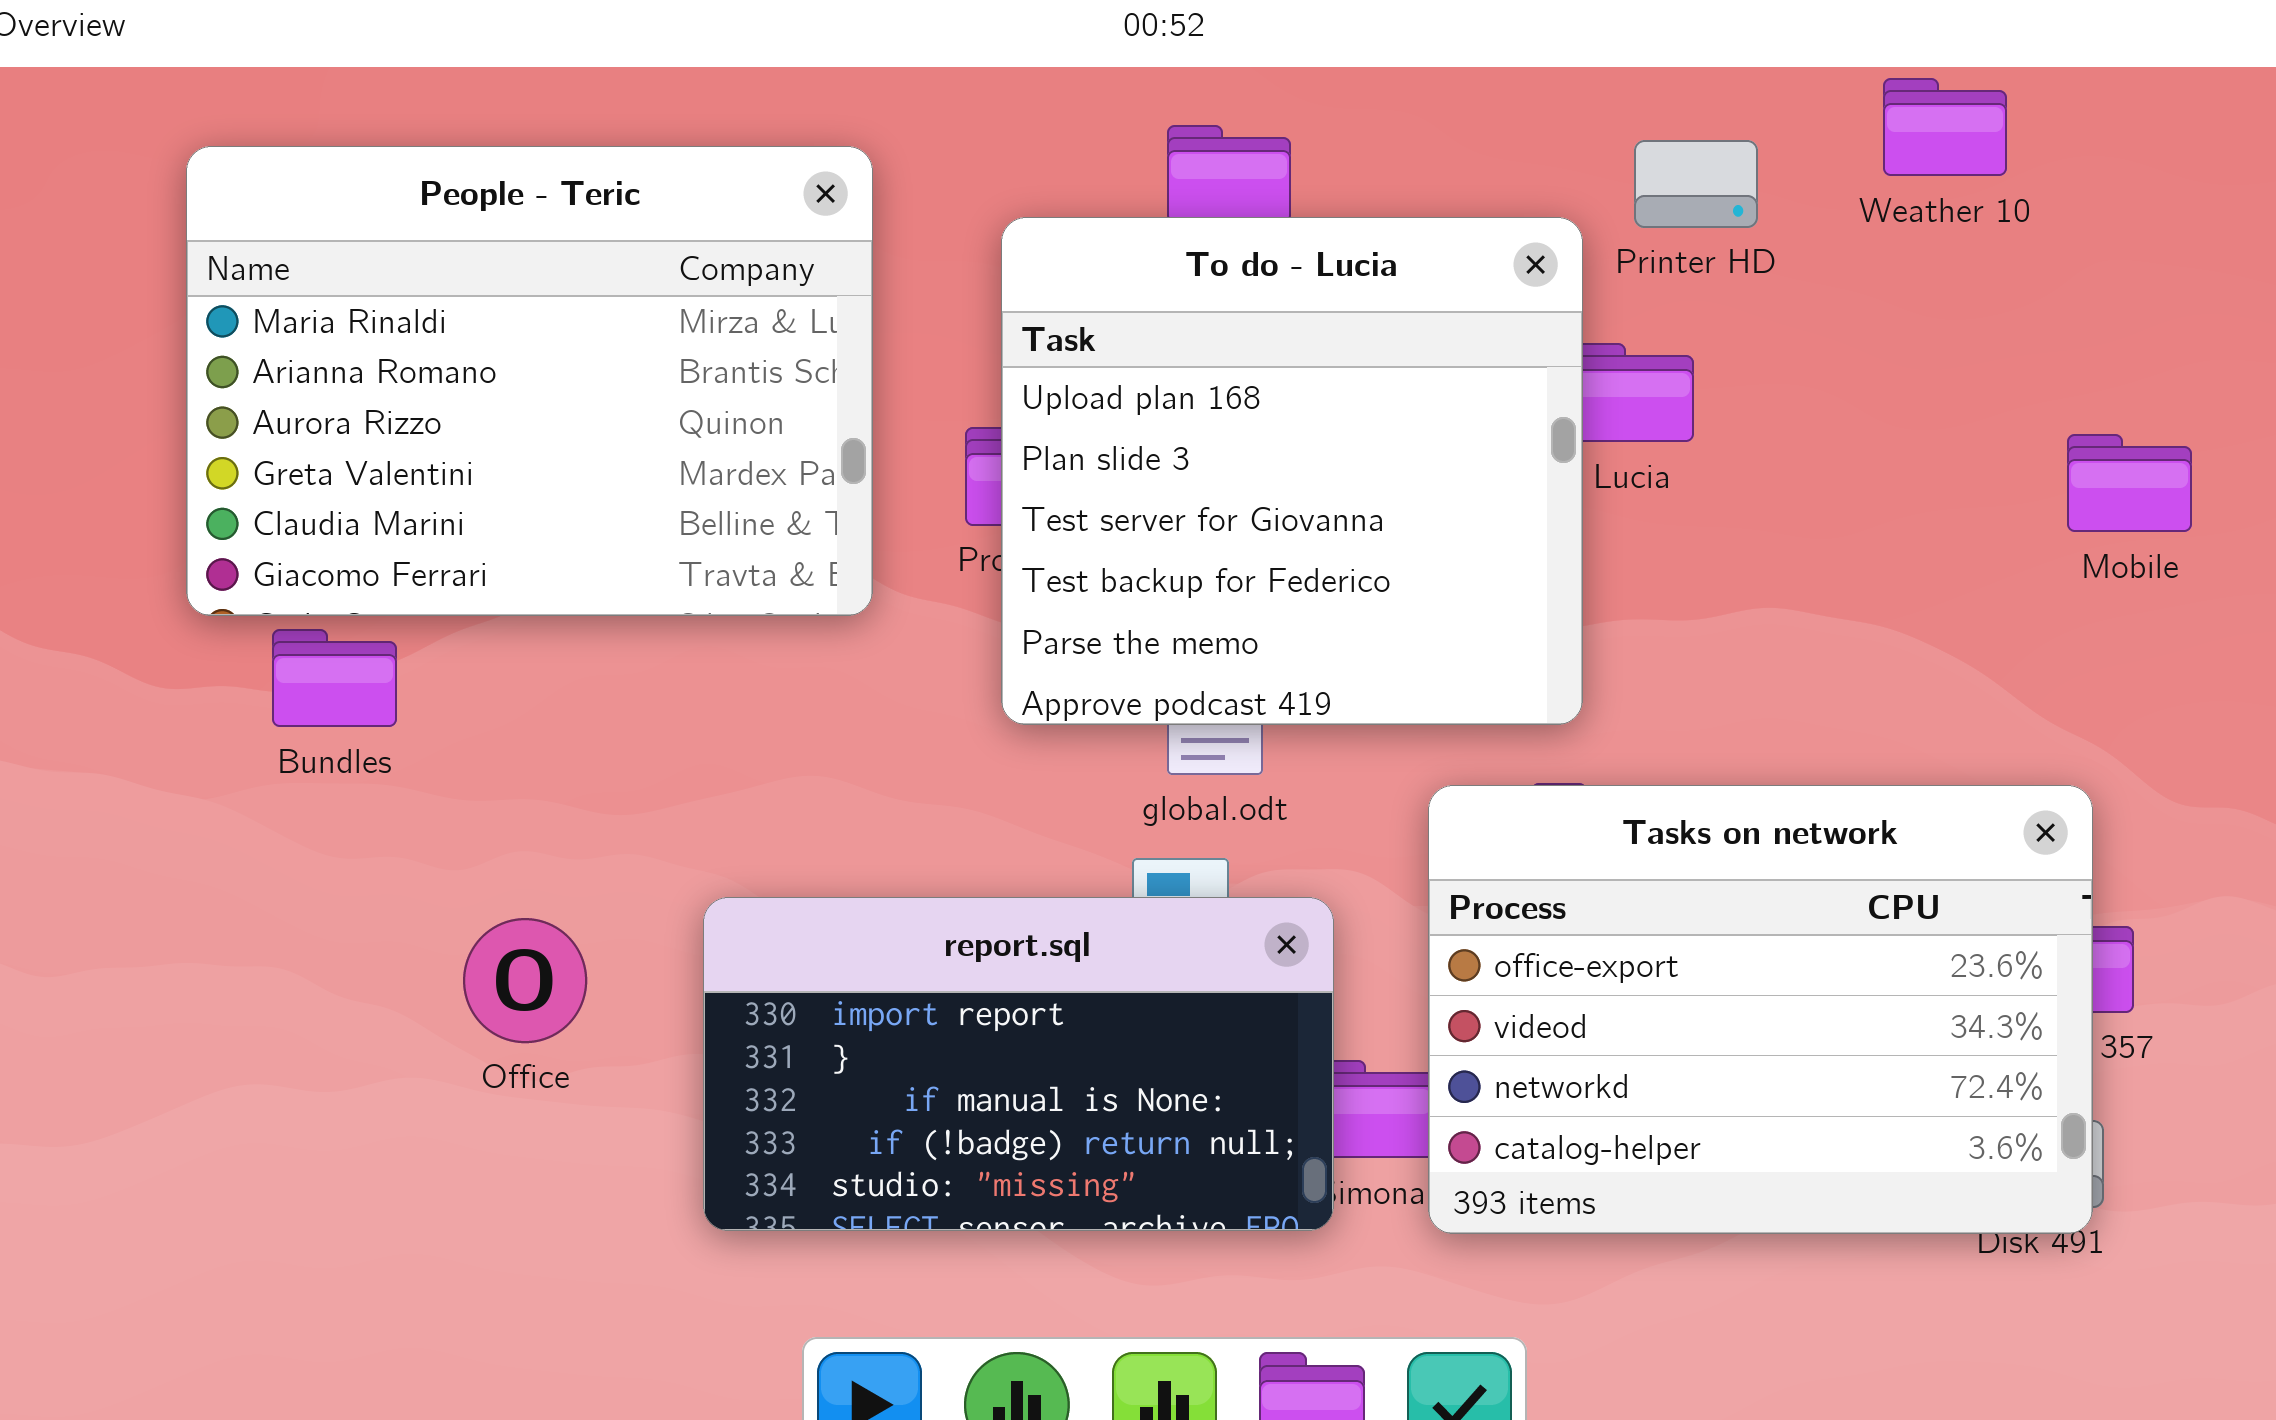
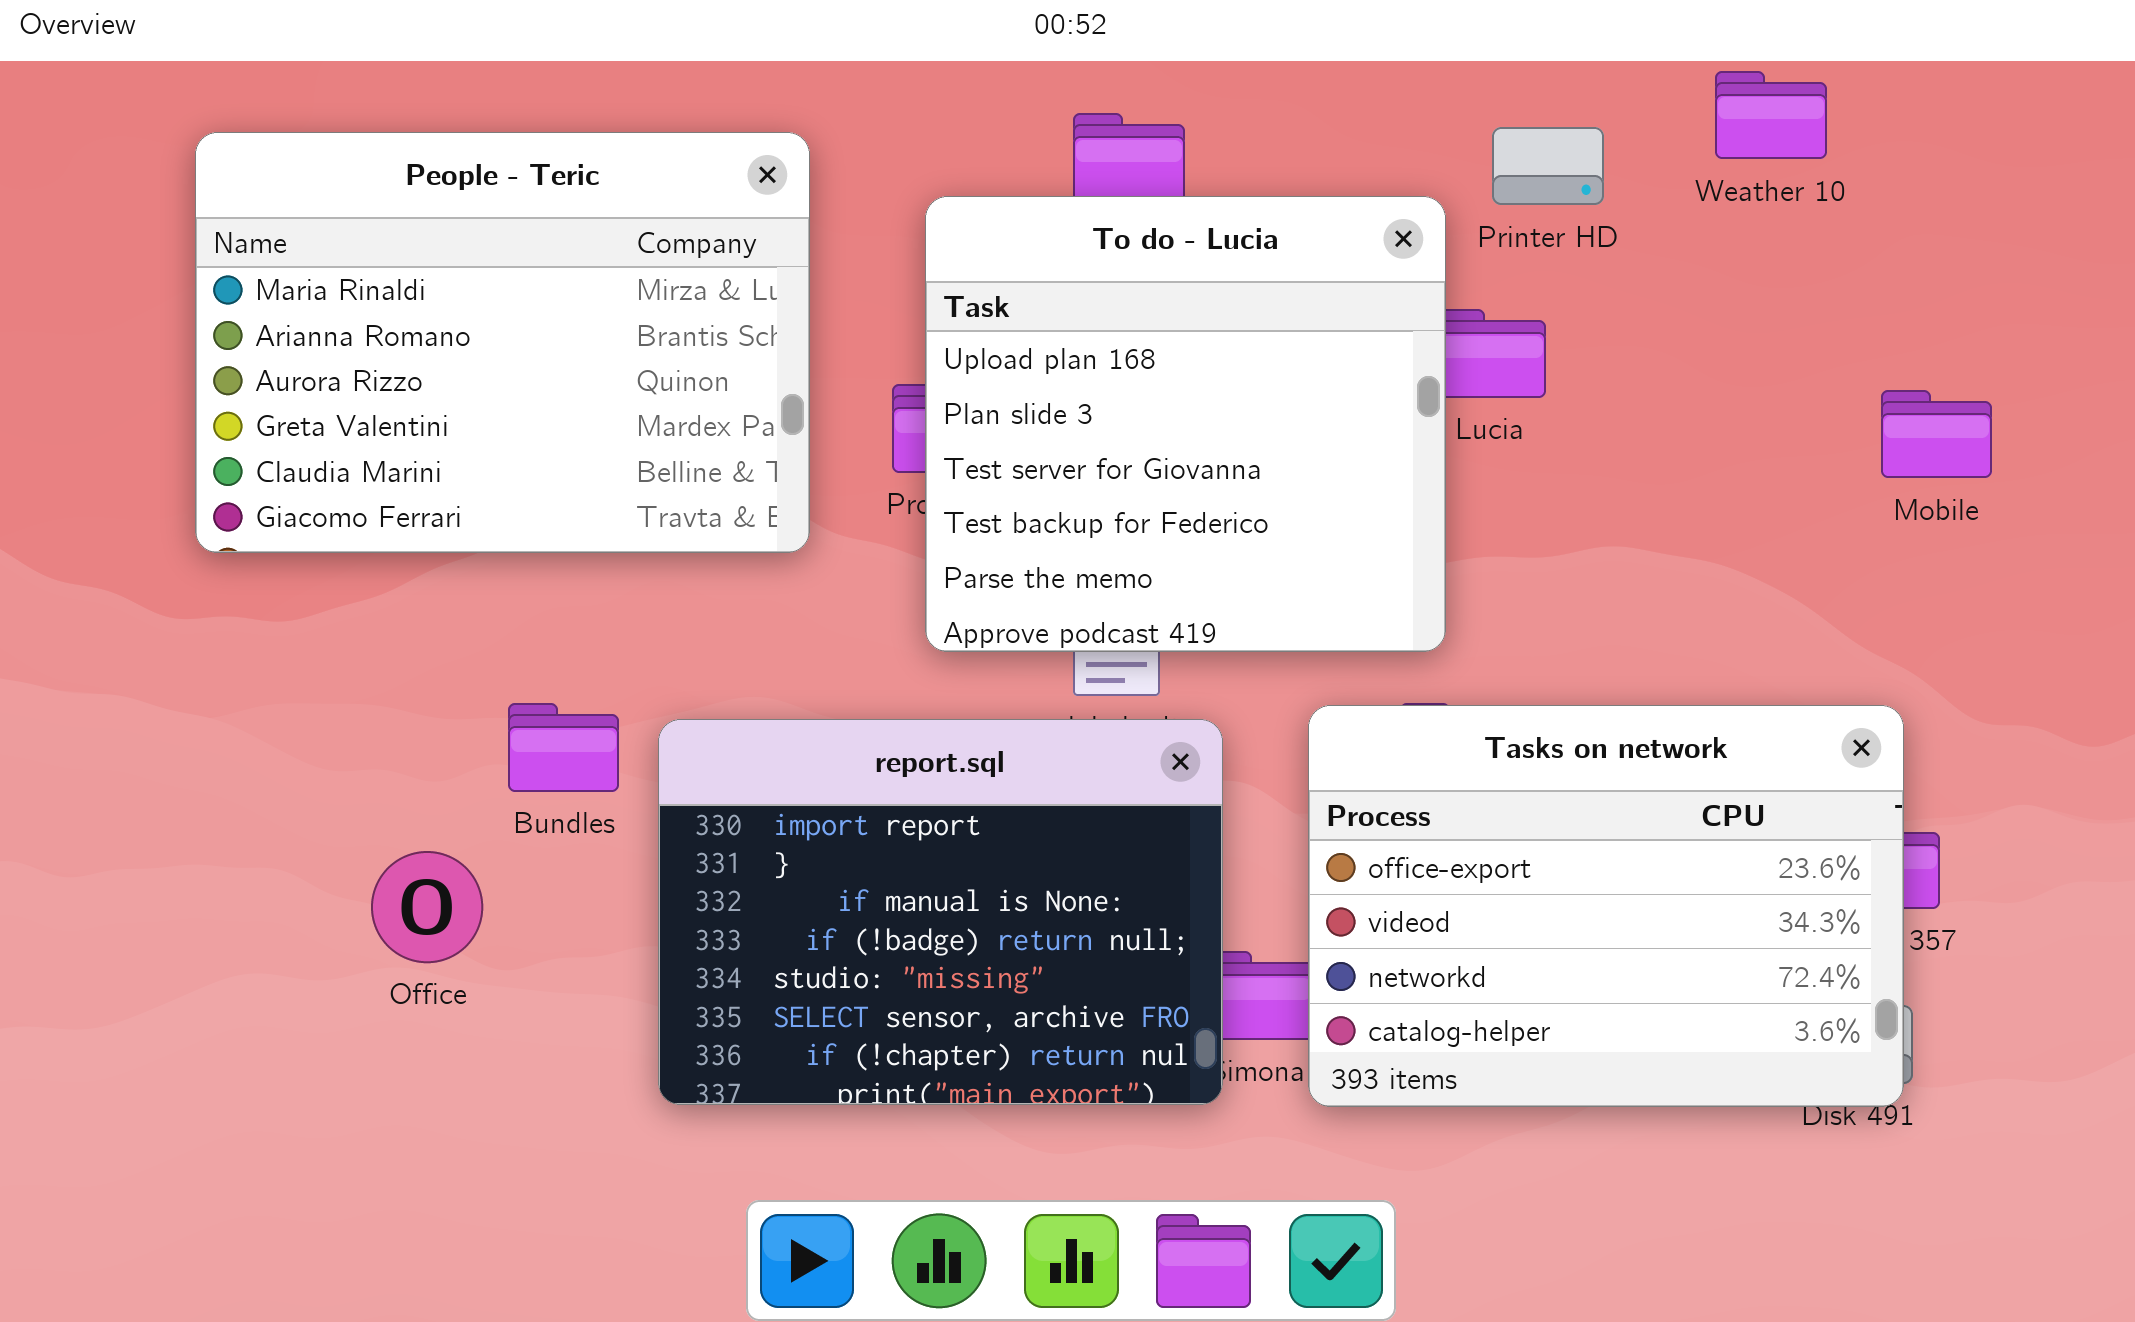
Bundles: [272,629,397,727] -> [508,703,619,792], moved
report.sql: [703,897,1334,1231] -> [658,719,1223,1105], resized
Office: [463,918,587,1043] -> [371,851,483,963], moved

